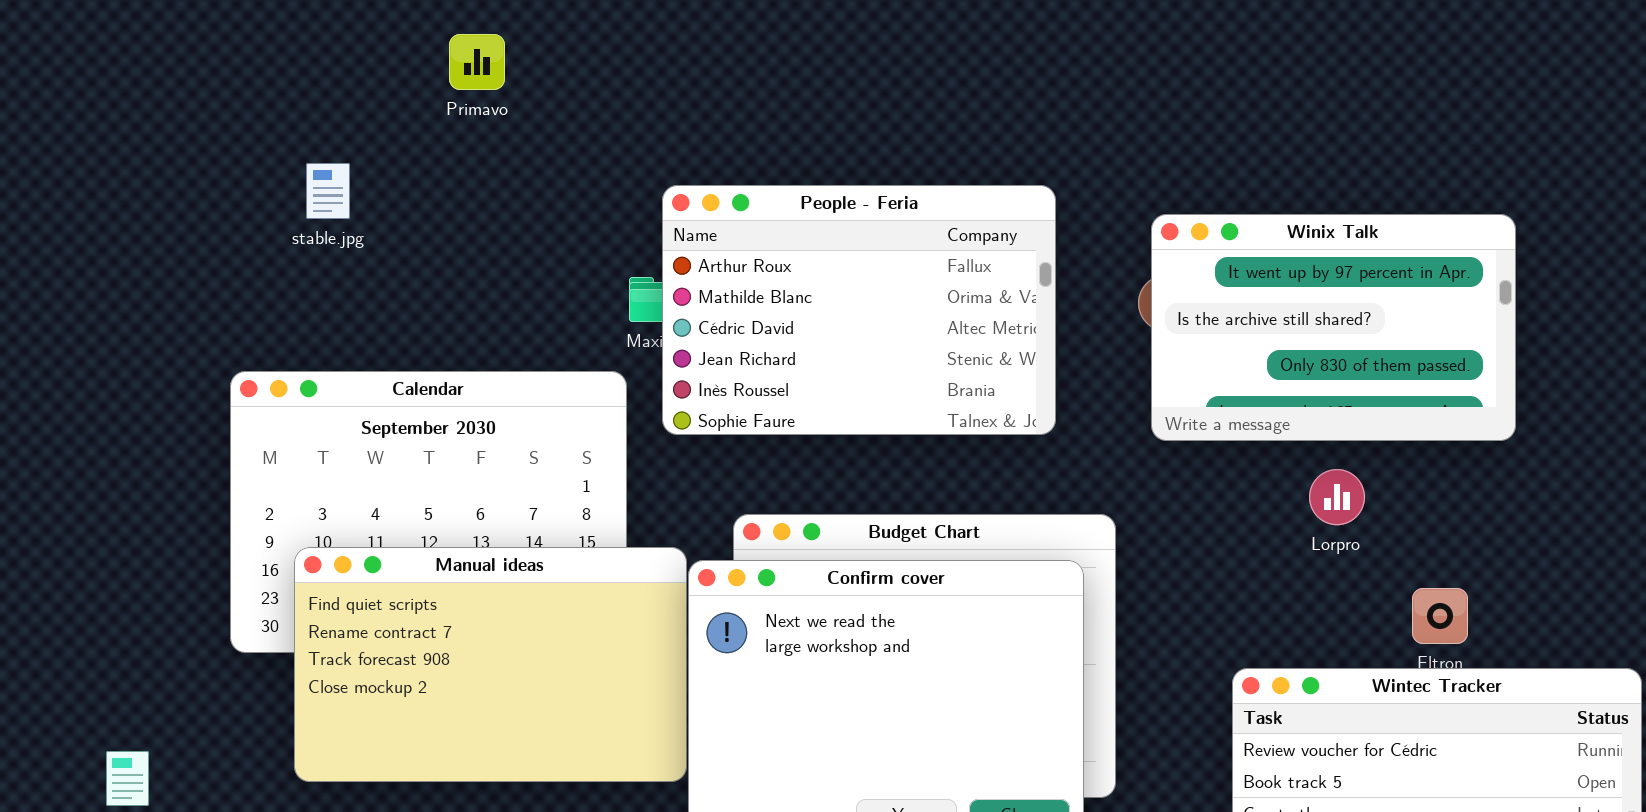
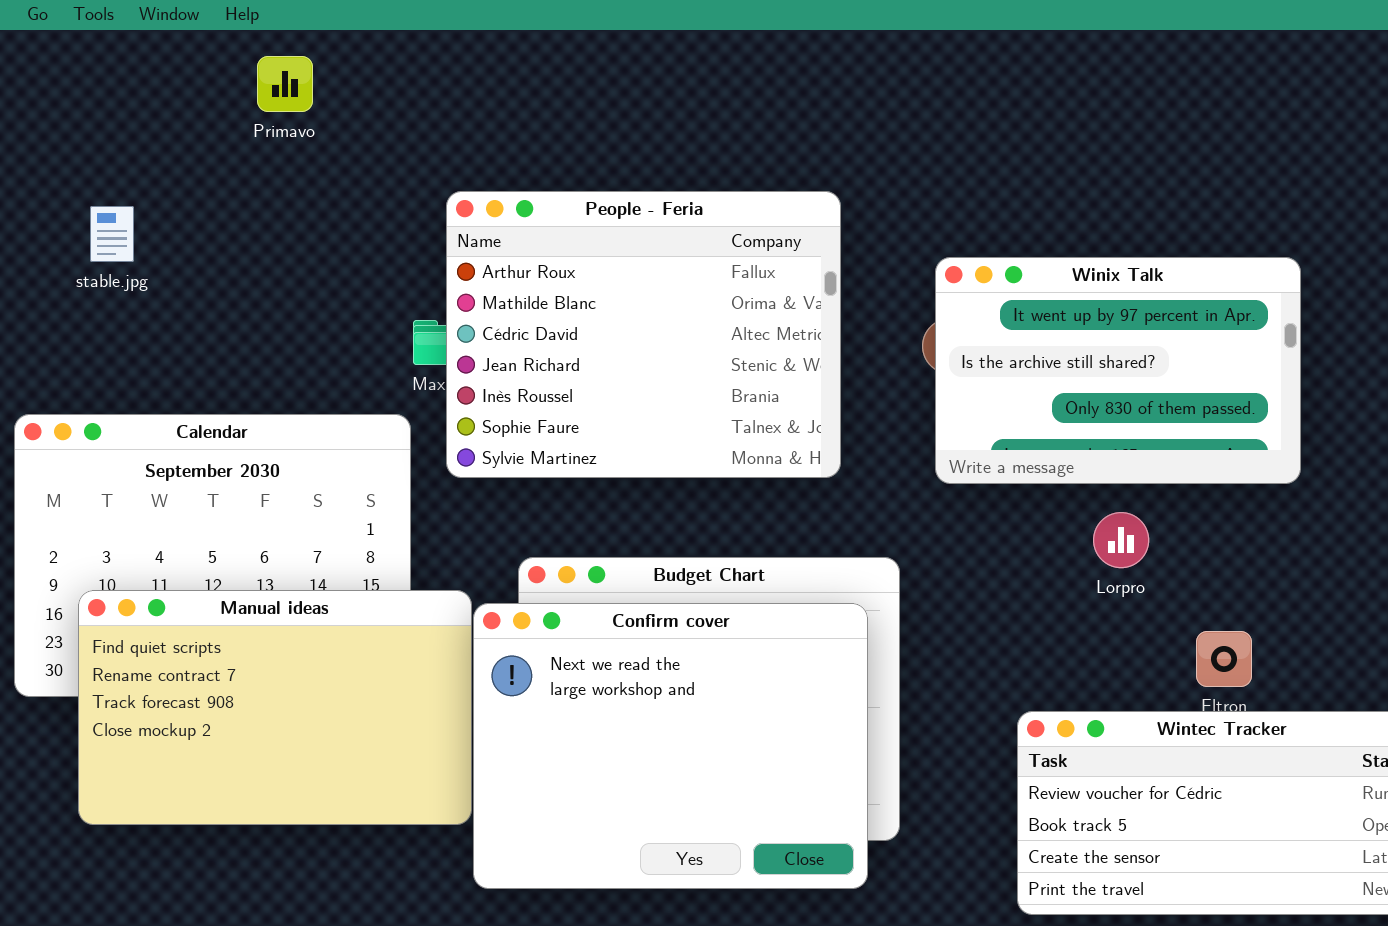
Primavo: [449,34,505,90] -> [257,56,313,112], moved
People - Feria: [662,185,1056,435] -> [446,191,841,478], resized

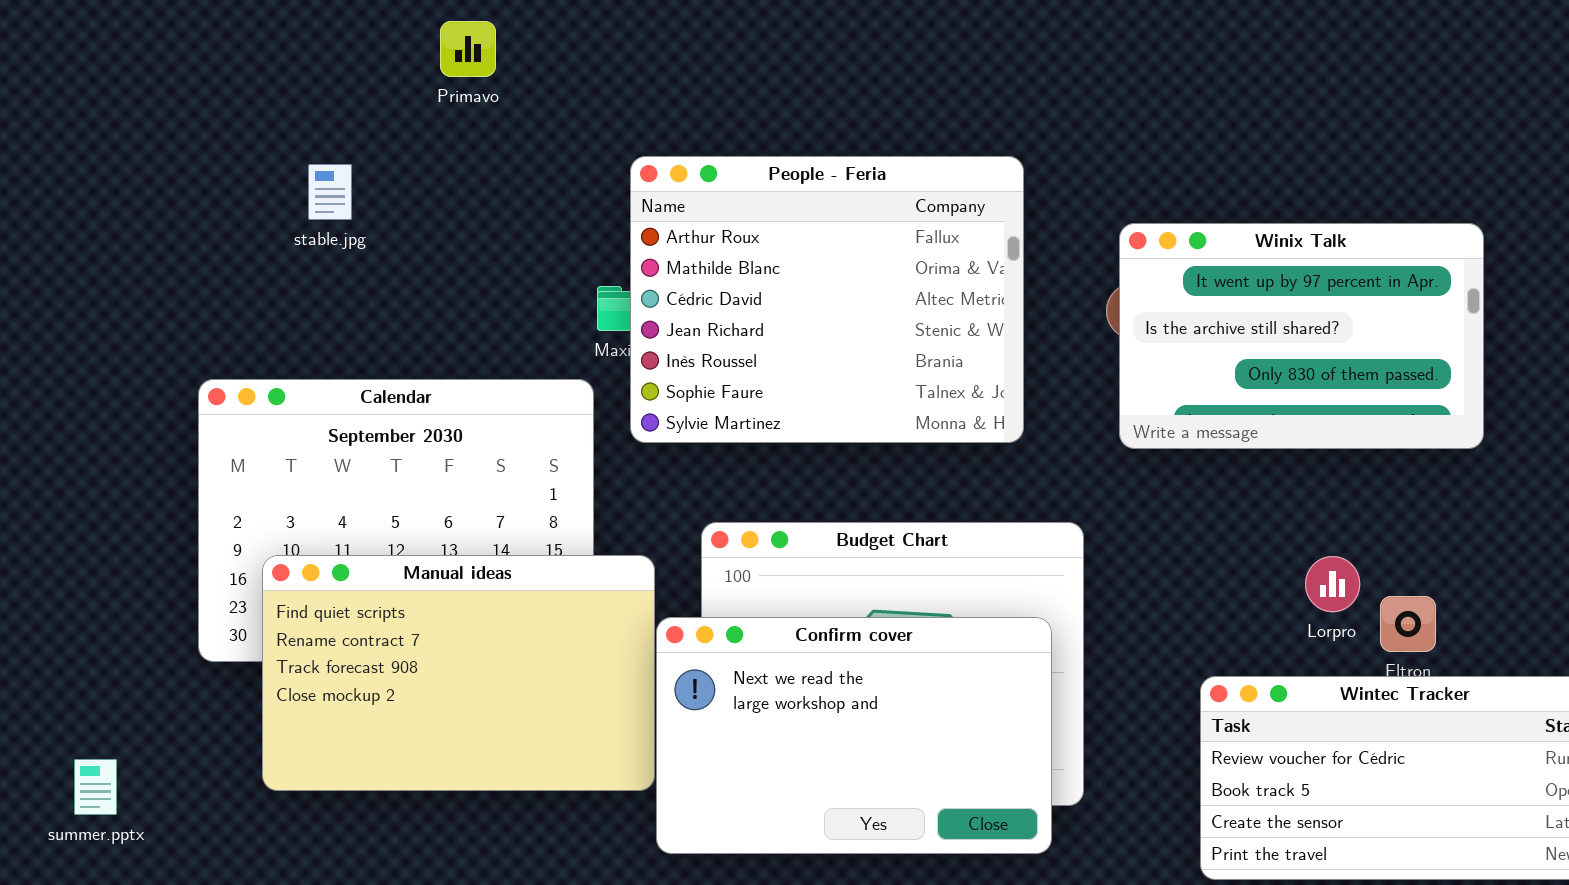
stable.jpg: [90,206,134,262] -> [308,164,352,220], moved
Lorpro: [1093,512,1149,568] -> [1305,556,1360,612], moved
Confirm cover: [473,603,868,889] -> [656,617,1052,854], resized

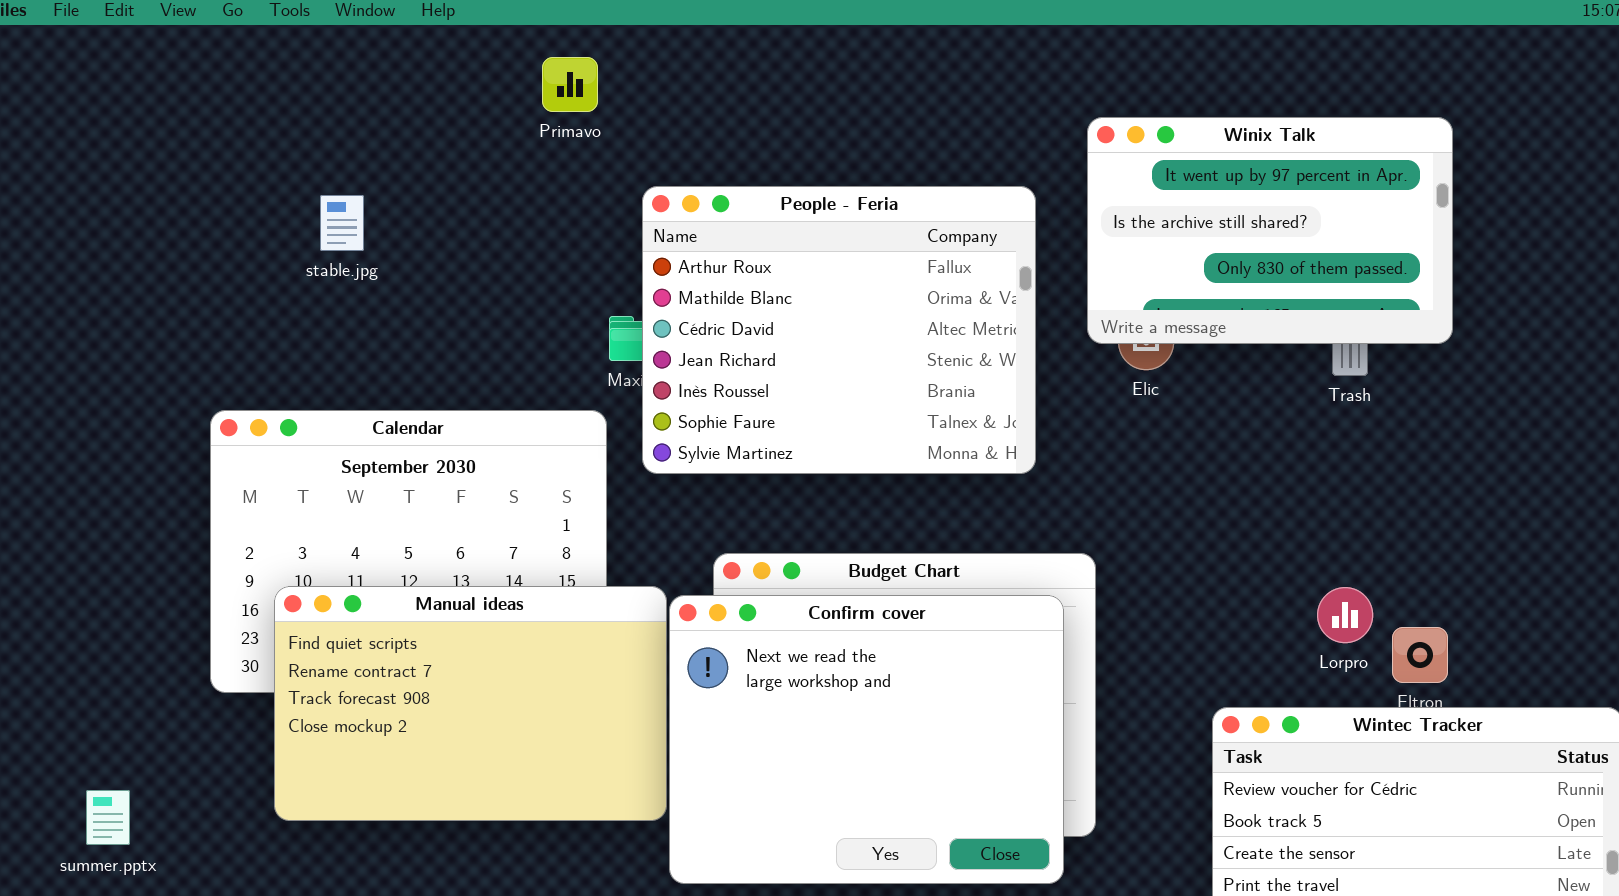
Primavo: [440,21,496,77] -> [542,57,598,112], moved
Winix Talk: [1119,223,1484,449] -> [1087,117,1453,344], moved
Confirm cover: [656,617,1052,854] -> [669,595,1064,884], resized

